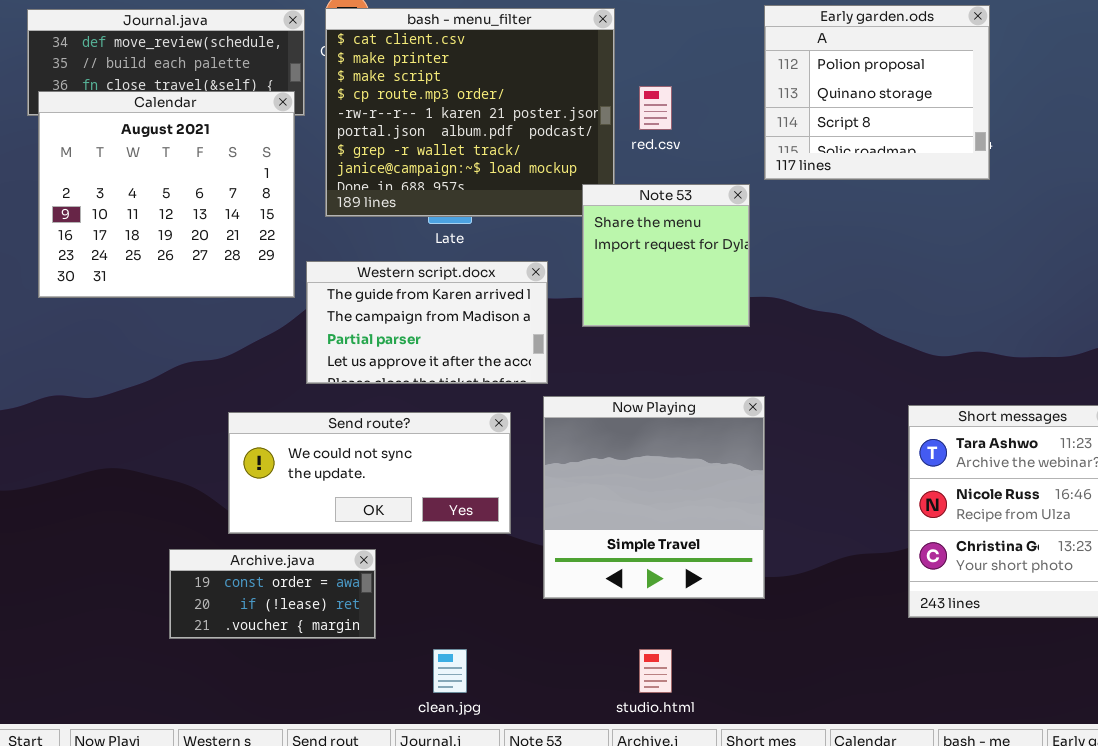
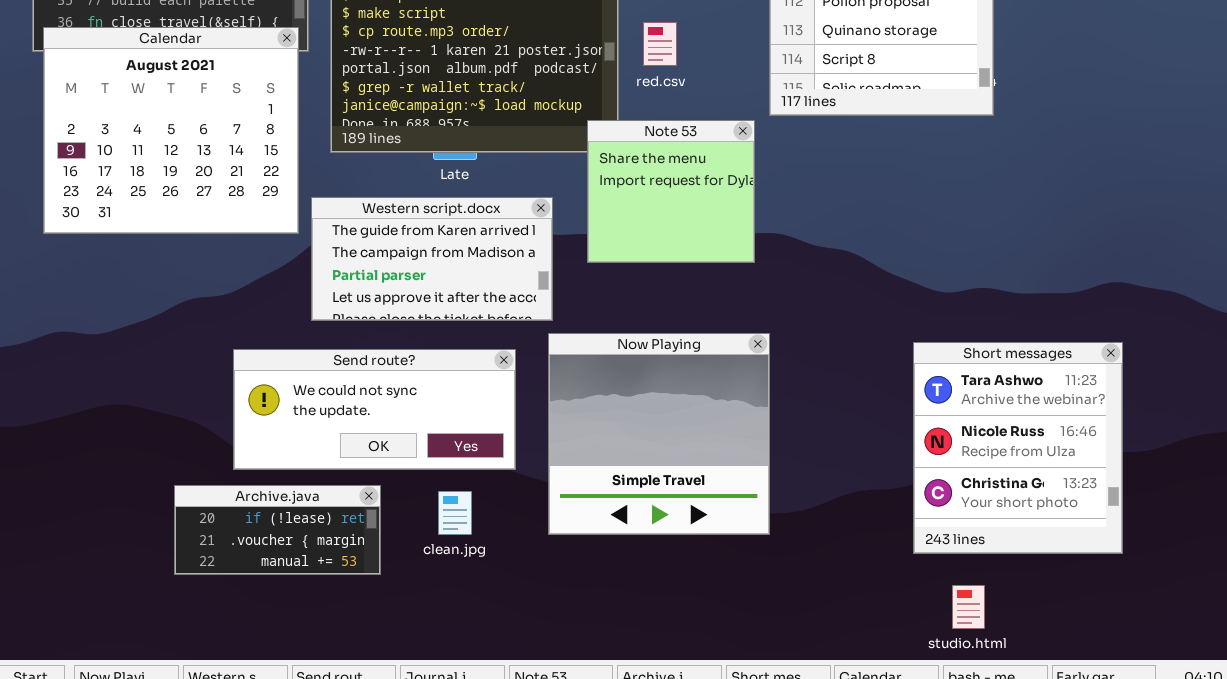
Archive.java: [169,549,376,639] -> [174,485,381,575], scrolled down 1 row
clean.jpg: [433,649,467,693] -> [438,491,472,535], moved
studio.html: [639,649,672,693] -> [952,585,985,629], moved

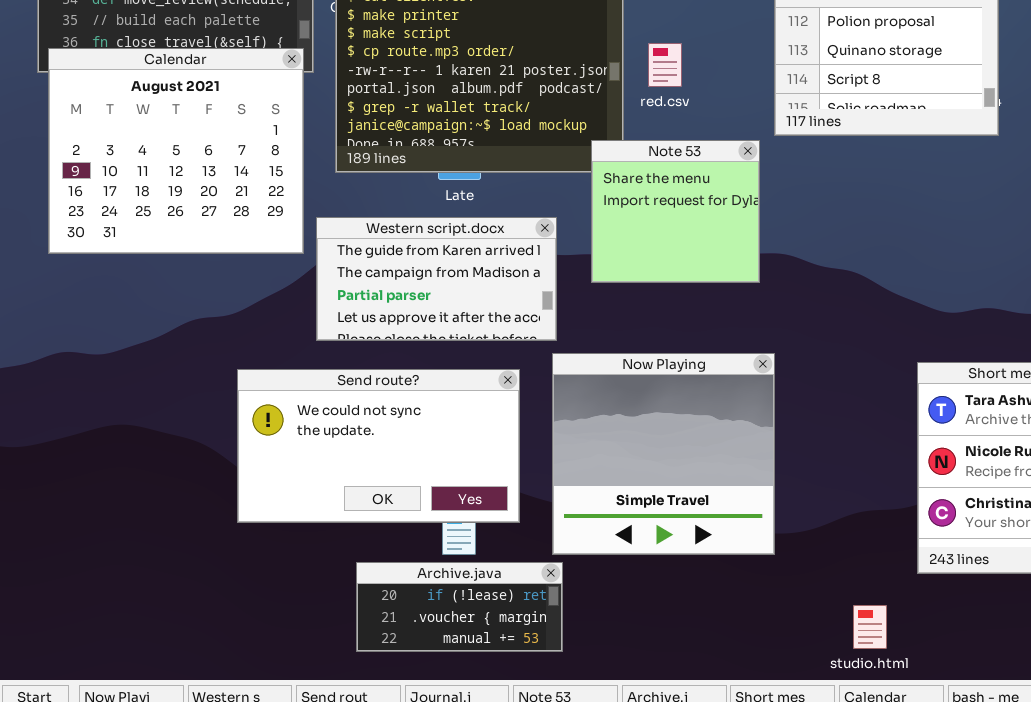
Send route?: [233,349,516,470] -> [237,369,520,523], resized
Archive.java: [174,485,381,575] -> [356,562,563,652], moved
studio.html: [952,585,985,629] -> [853,605,887,649], moved

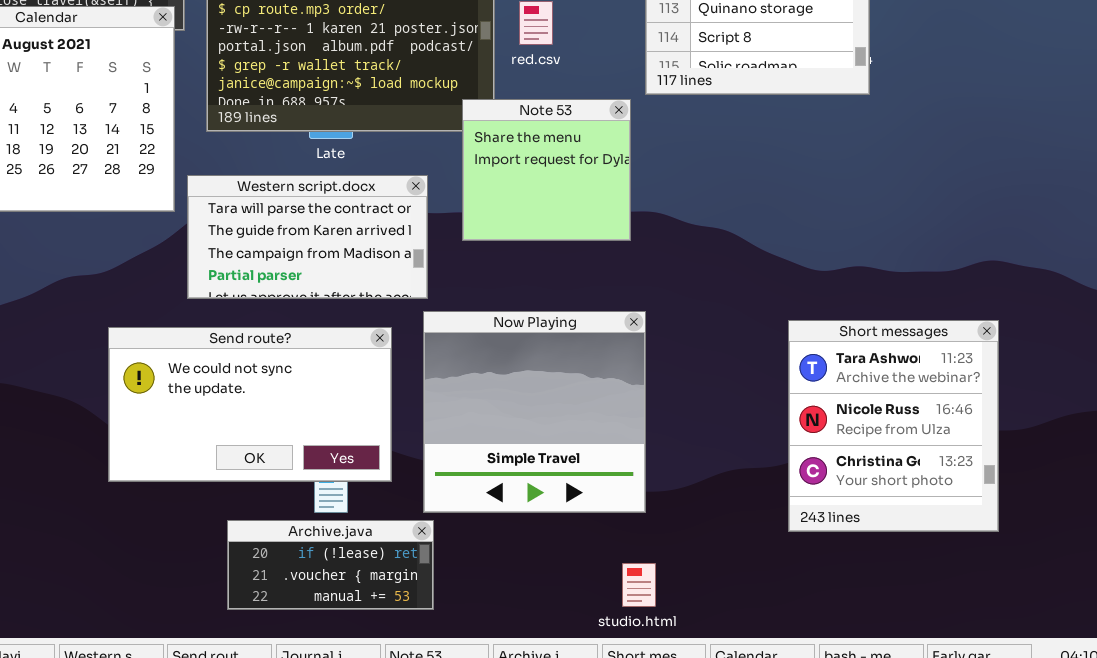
Western script.docx: [316,217,557,341] -> [187,175,428,299], scrolled up 1 row
studio.html: [853,605,887,649] -> [622,563,656,607], moved

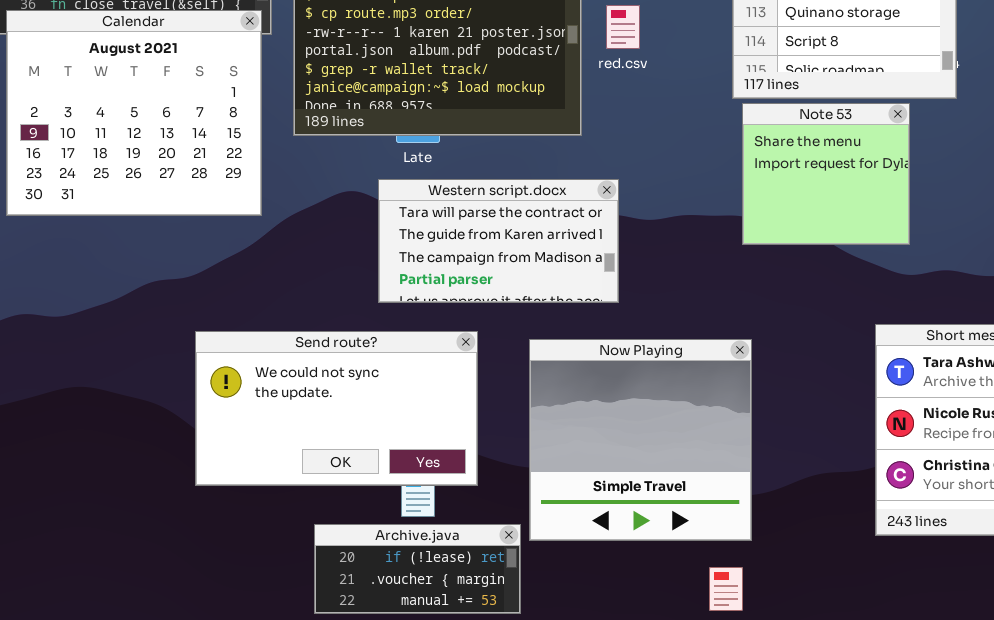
Note 53: [462,99,631,241] -> [742,103,910,245], moved
Western script.docx: [187,175,428,299] -> [378,179,619,303], moved
Now Playing: [423,311,646,513] -> [529,339,752,541], moved

